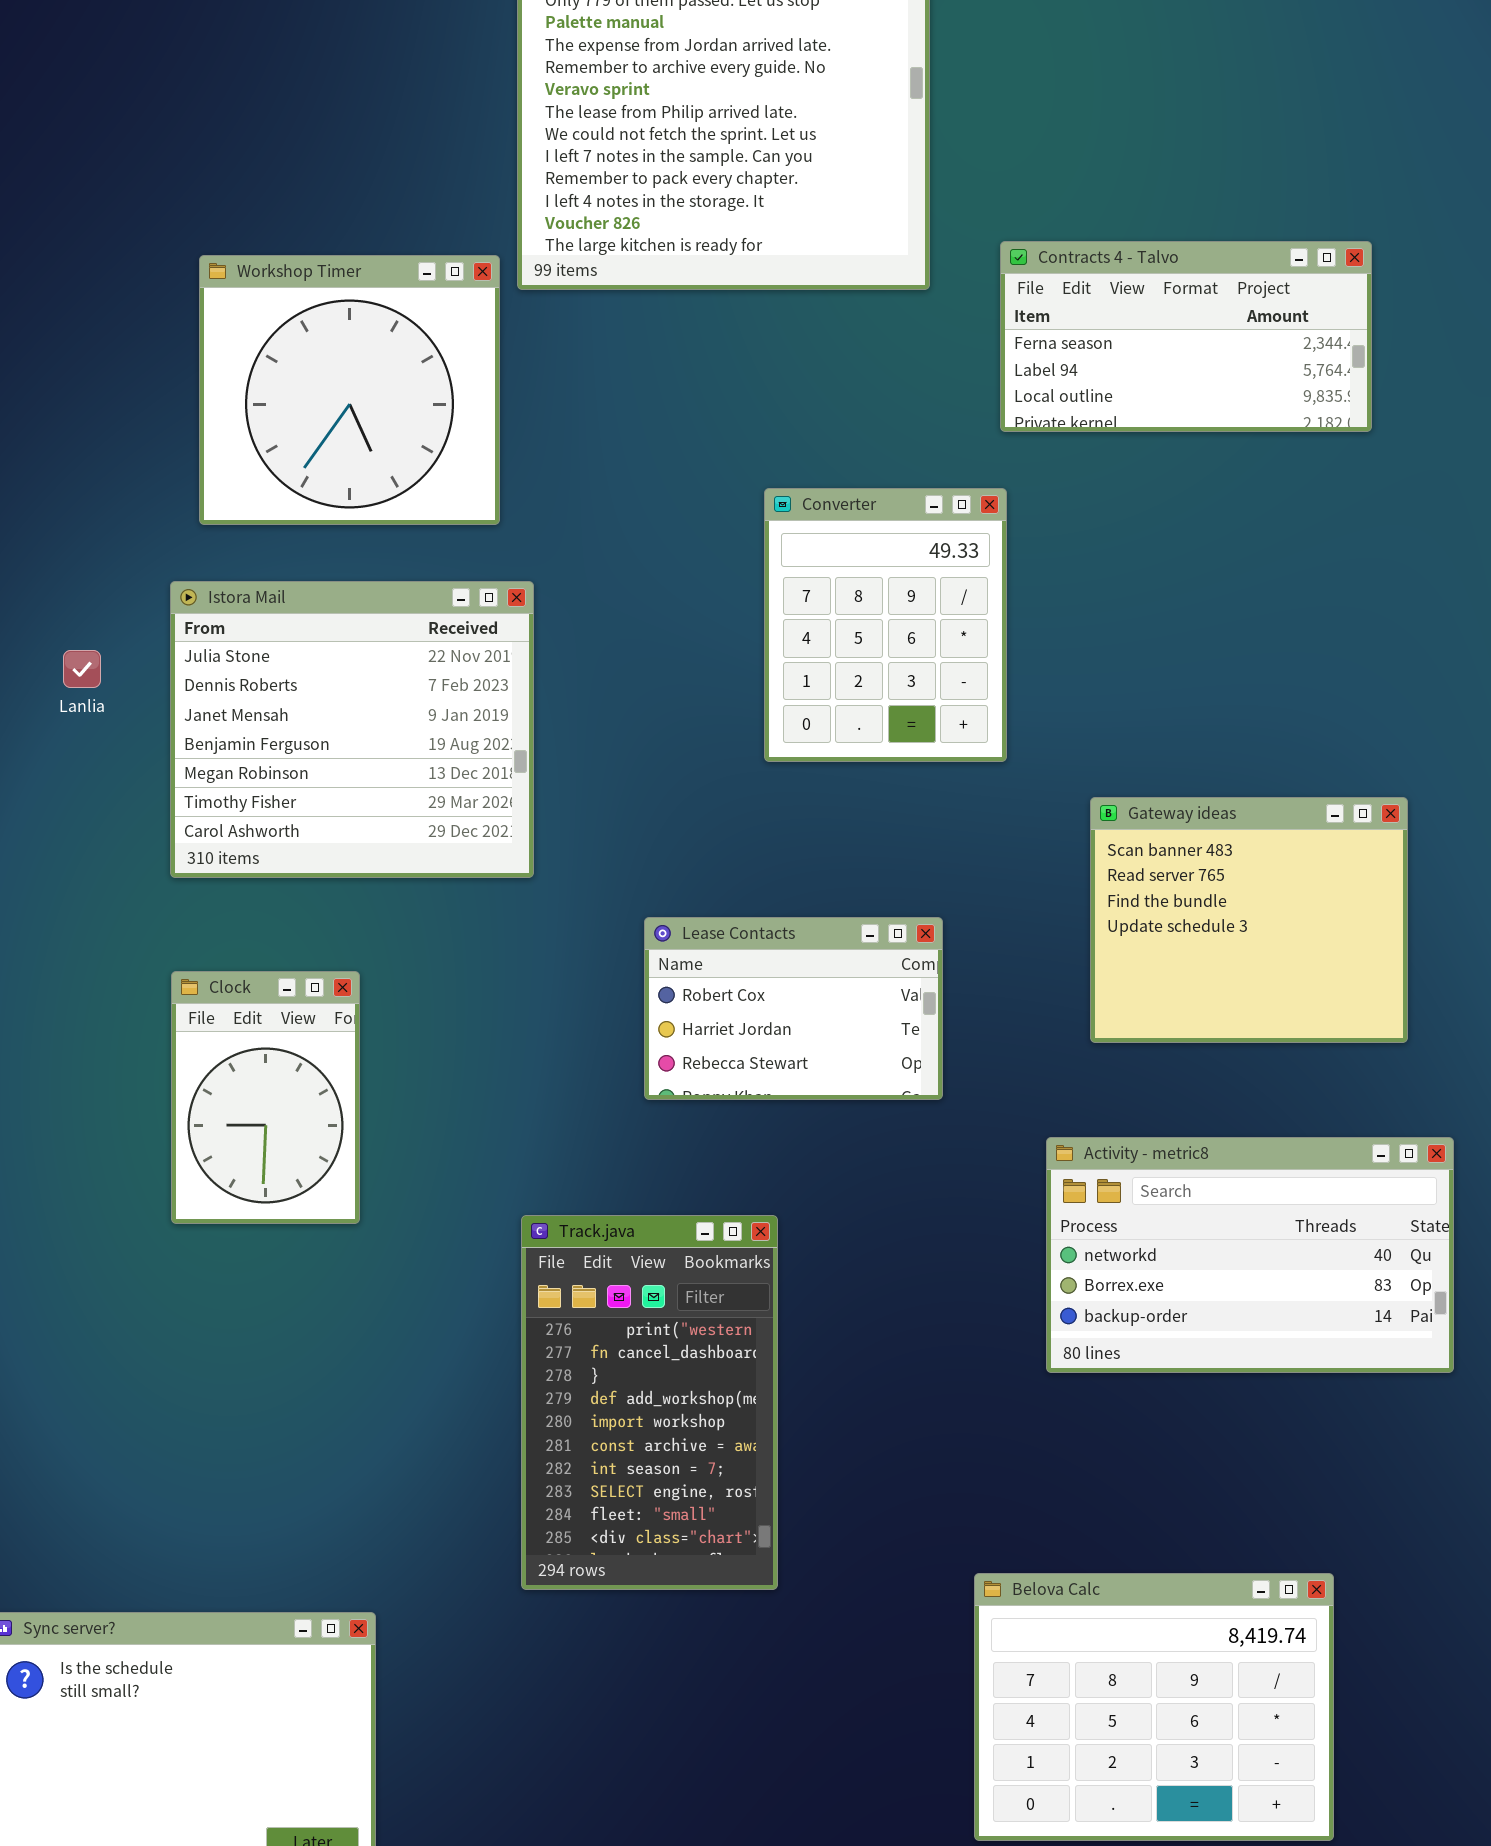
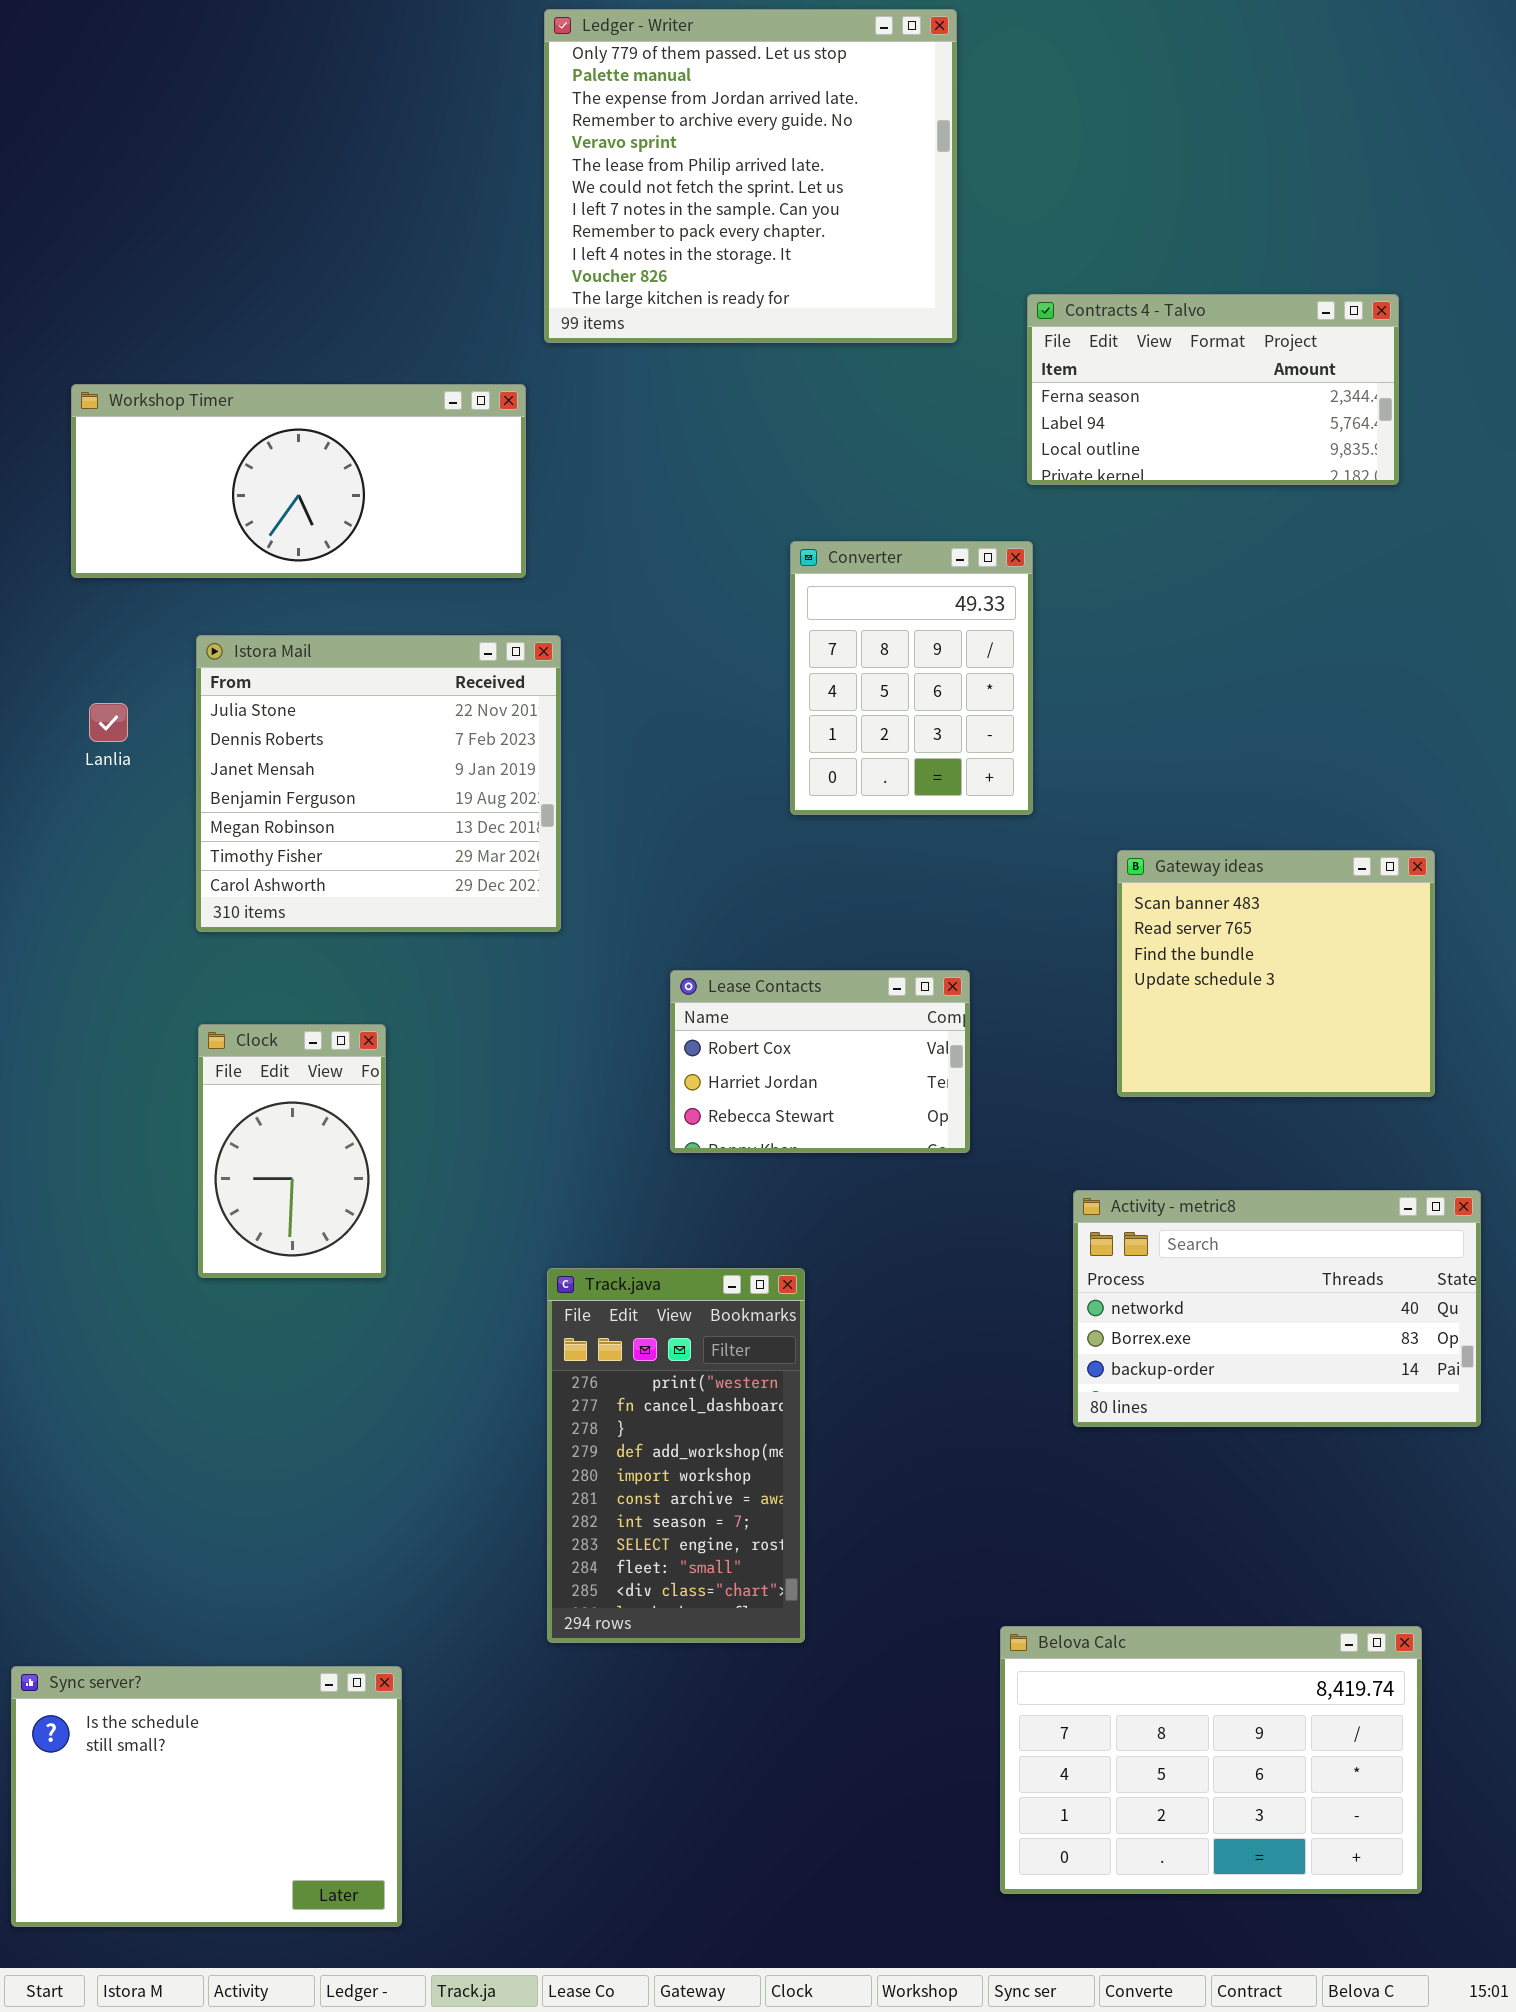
Workshop Timer: [199,255,500,525] -> [71,384,526,578], resized
Belova Calc: [974,1573,1334,1841] -> [1000,1626,1422,1894], resized

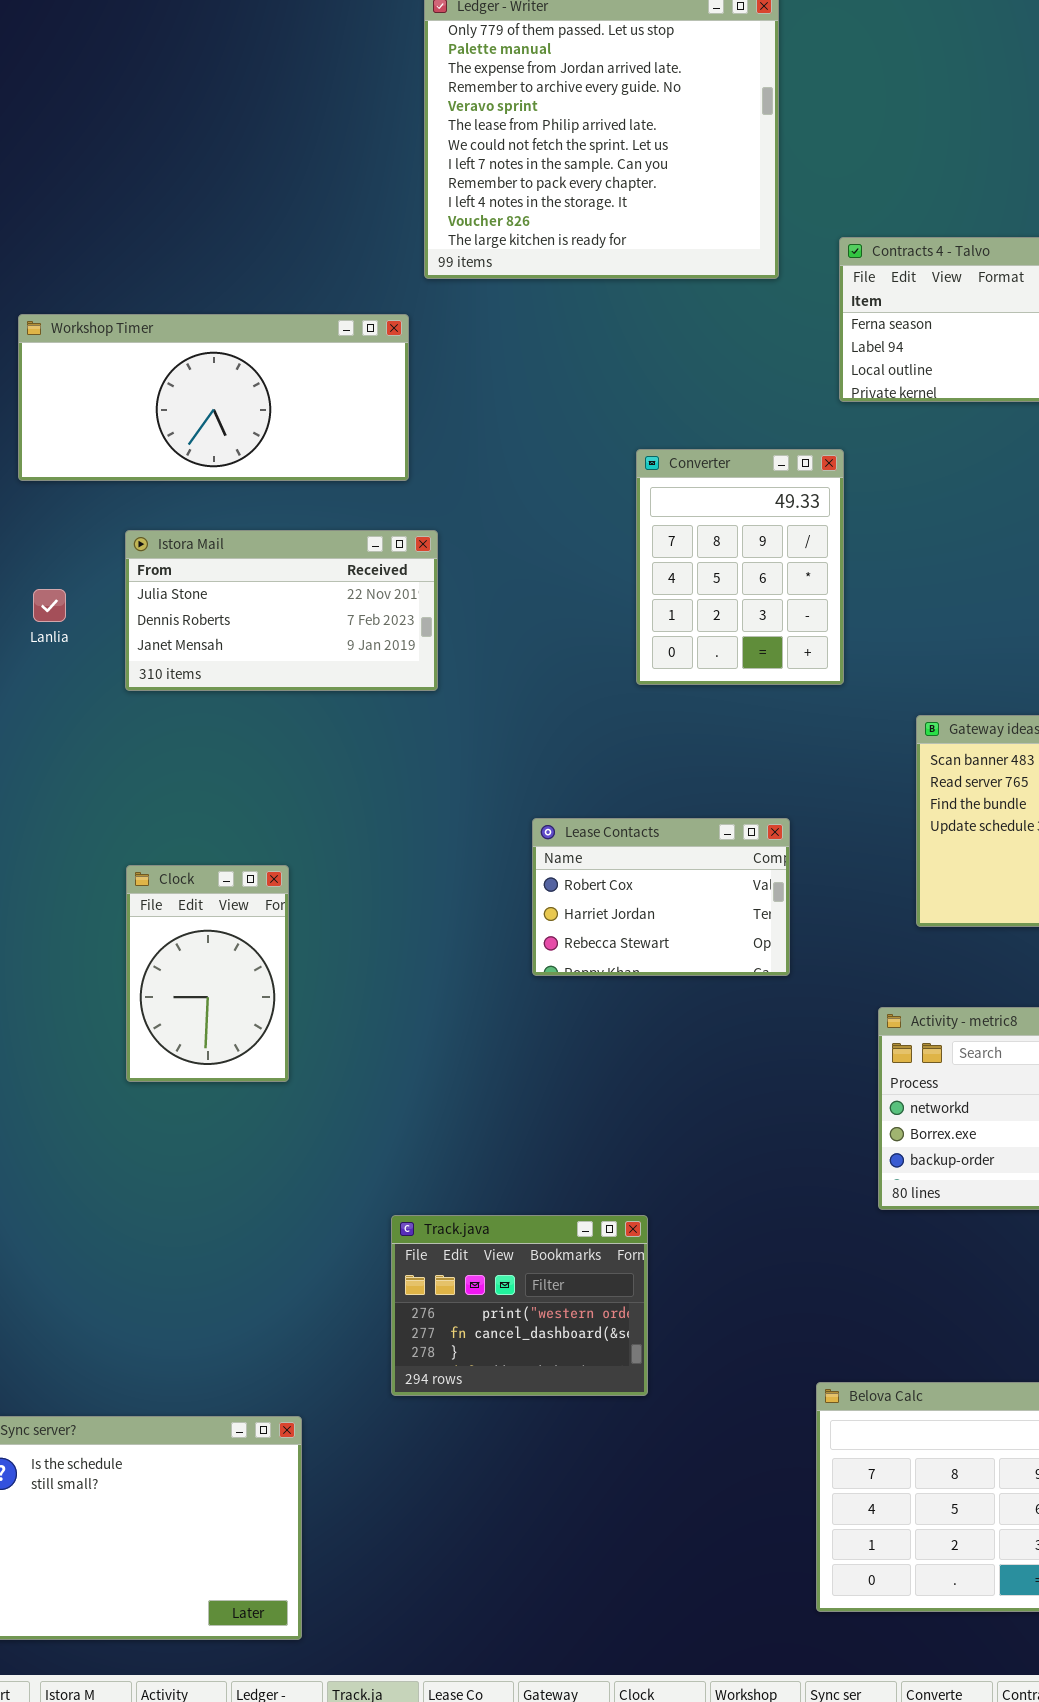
Istora Mail: [196,635,561,932] -> [125,530,438,691], resized
Track.java: [547,1268,805,1643] -> [391,1215,648,1396], resized

